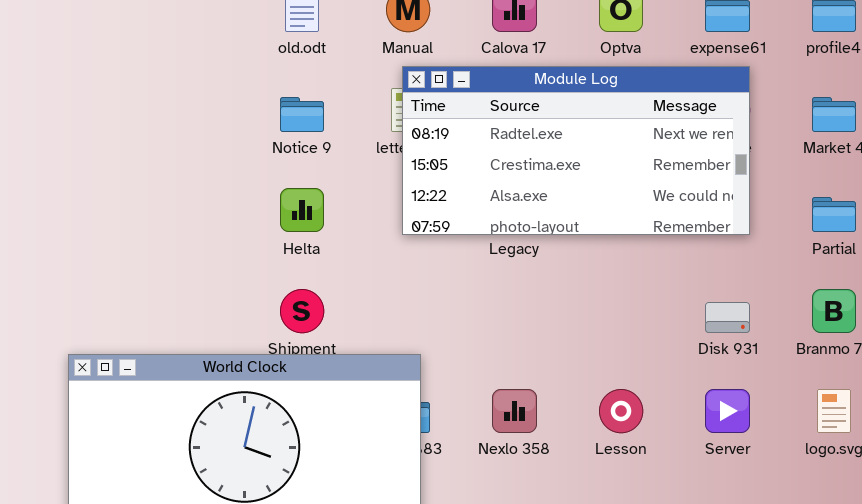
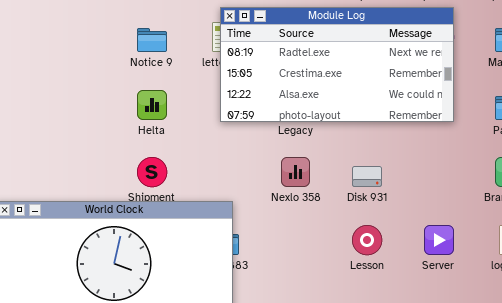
Disk 931: [705,302,750,333] -> [352,166,382,187], moved
Nexlo 358: [492,389,537,433] -> [281,157,310,187], moved

